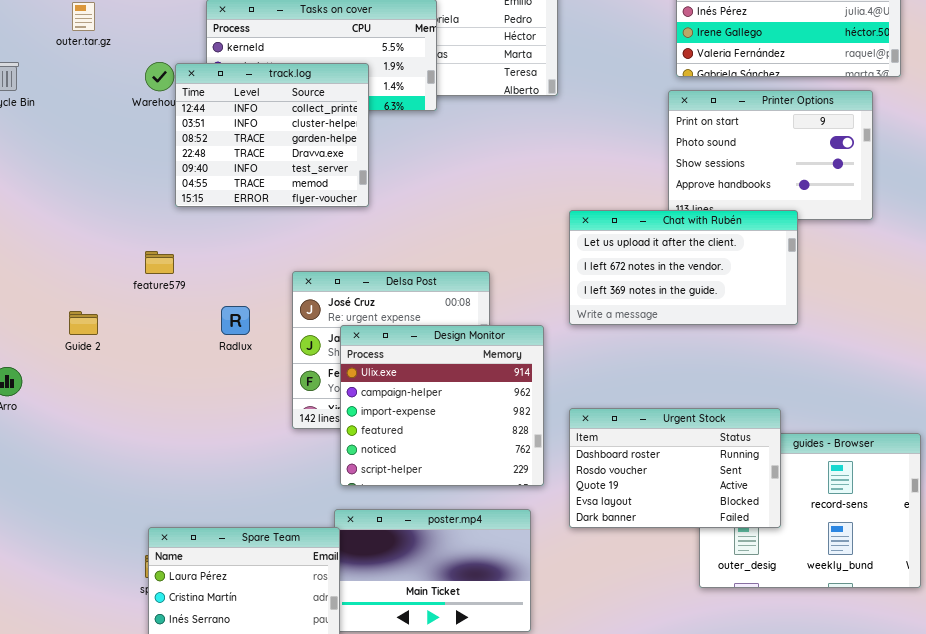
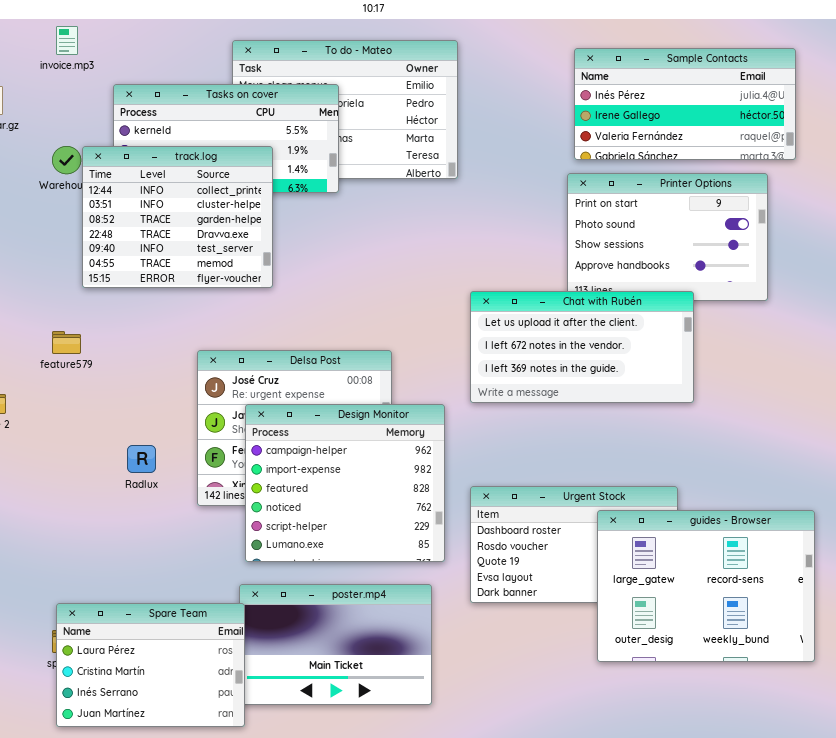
Radlux: [221,306,250,335] -> [127,445,156,473], moved
Design Monitor: [340,325,544,486] -> [245,404,445,562], scrolled down 1 row
guides - Browser: [699,433,921,588] -> [597,510,815,662], raised

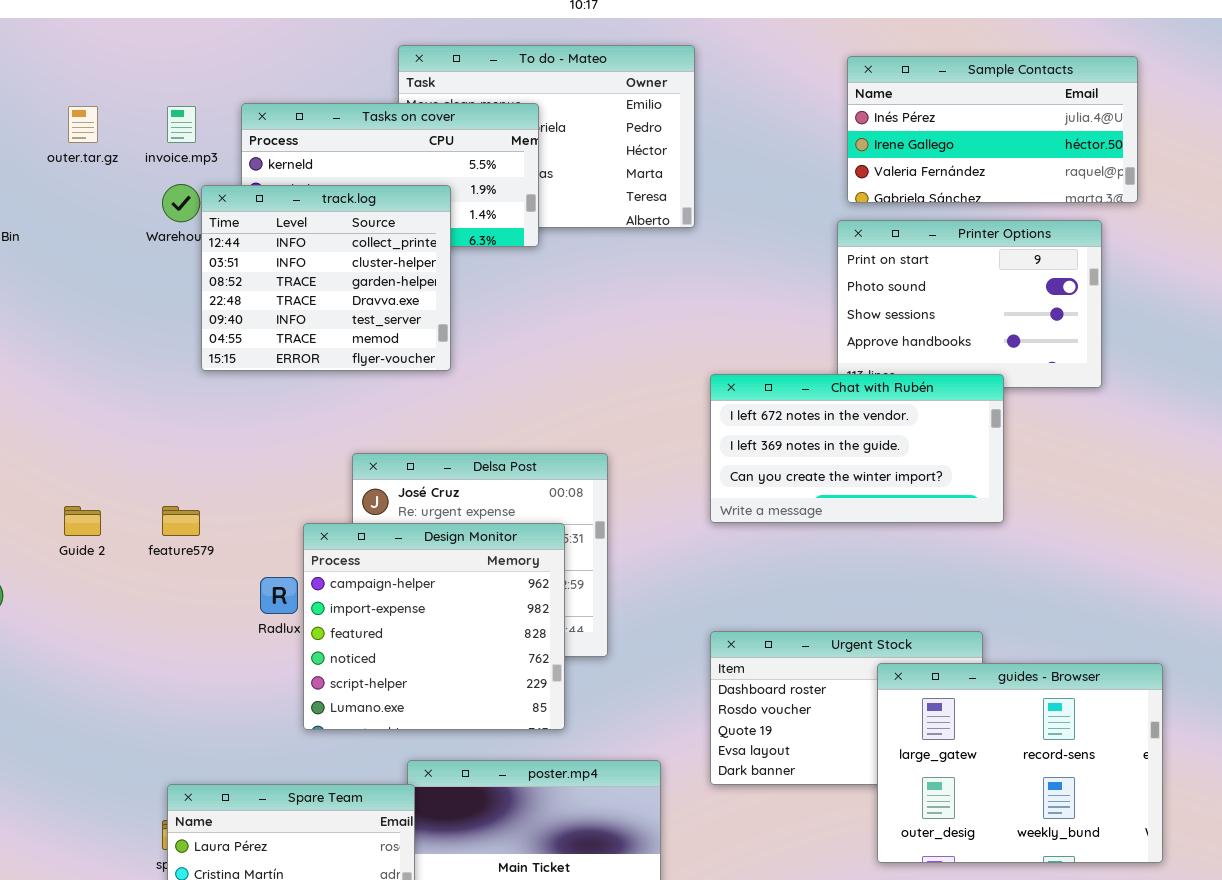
invoice.mp3: [56,26,78,55] -> [167,106,196,143], moved
Chat with Rubén: [470,291,694,403] -> [710,374,1004,523], scrolled down 1 row
feature579: [52,331,81,354] -> [162,506,200,536], moved
Design Monitor: [245,404,445,562] -> [303,523,565,730], moved

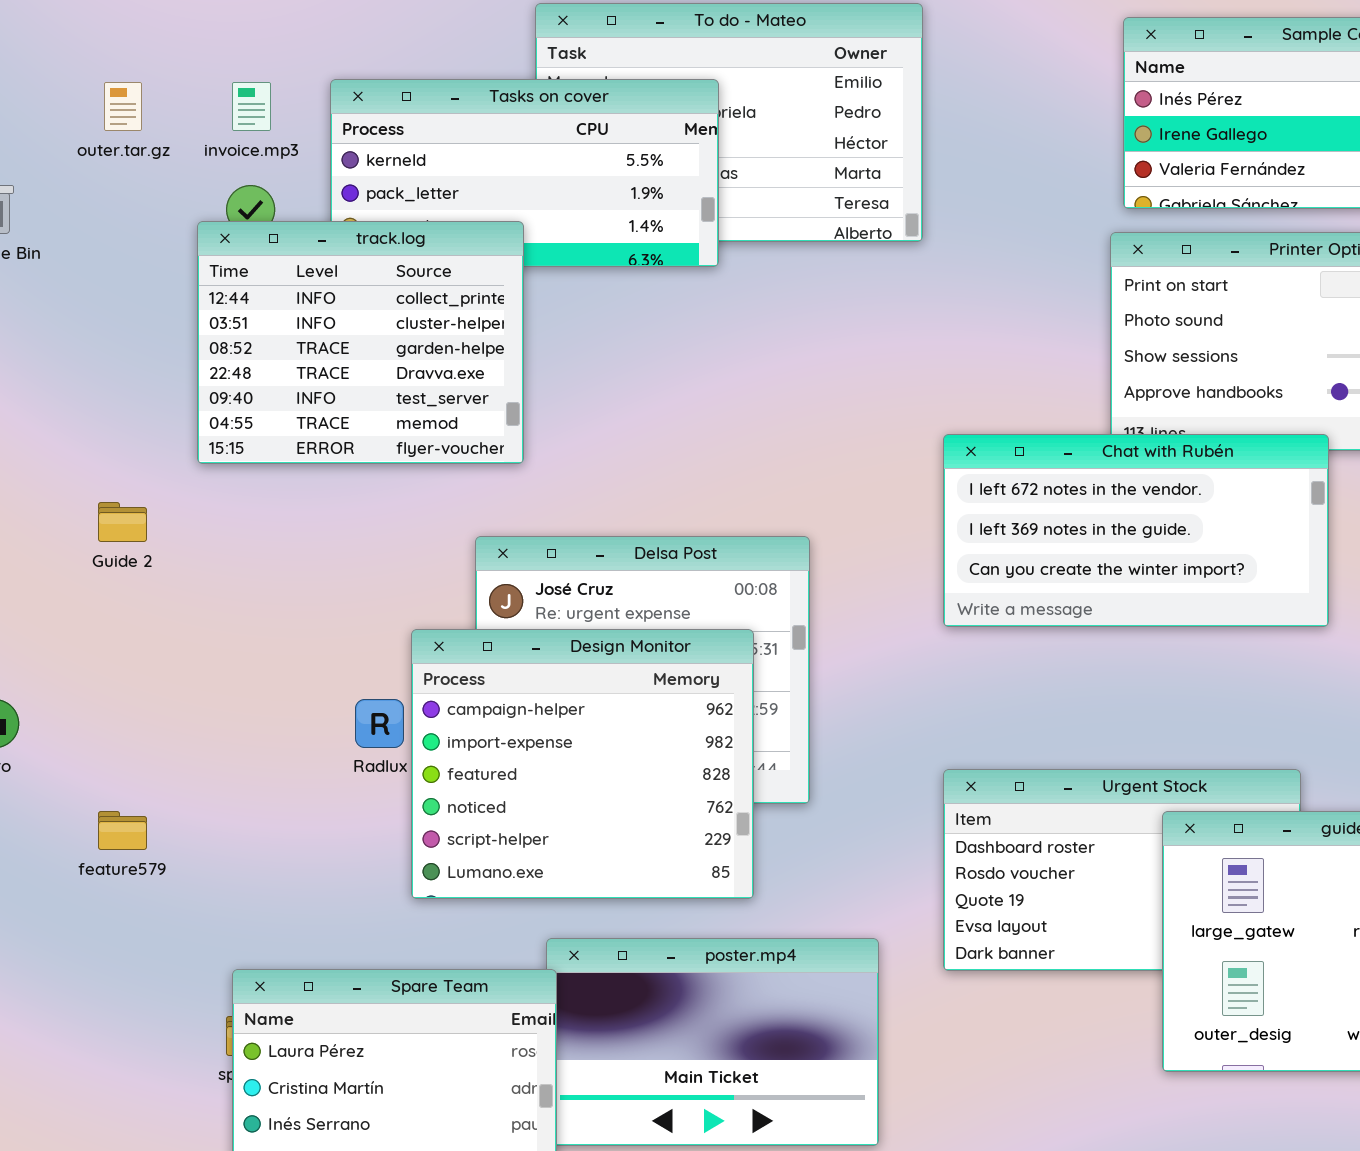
track.log: [201,185,451,371] -> [197,221,524,464], moved
Guide 2: [64,506,101,536] -> [98,502,147,542], moved
feature579: [162,506,200,536] -> [98,811,147,850], moved

